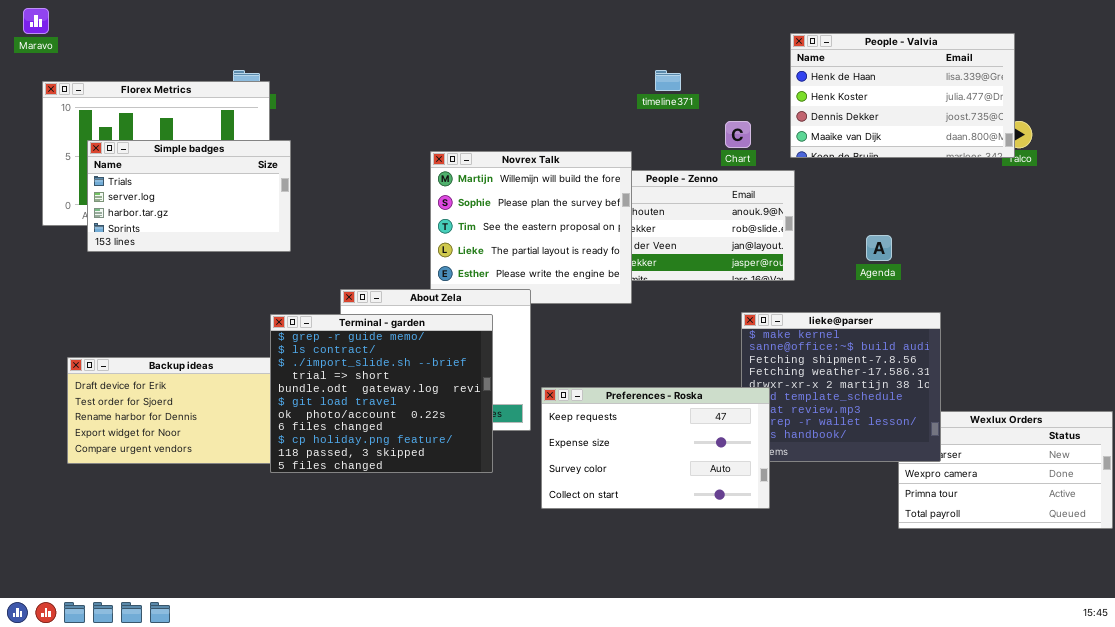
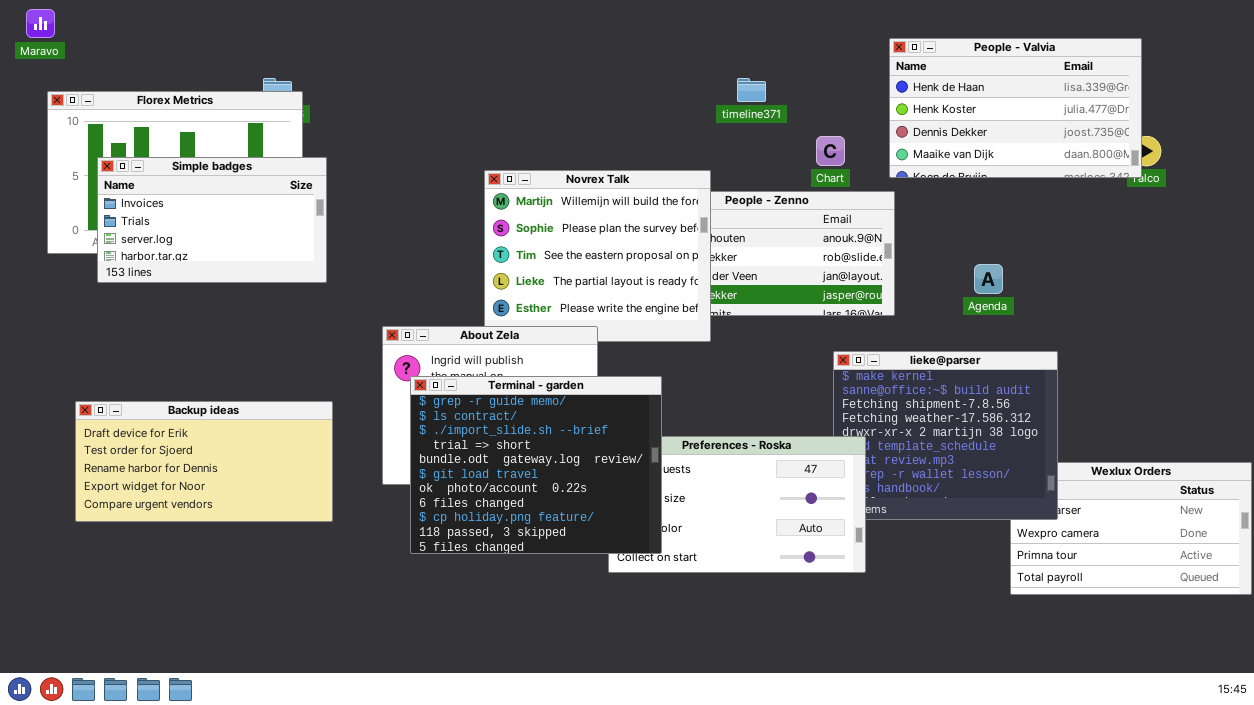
Simple badges: [87,140,291,252] -> [97,157,327,283], scrolled up 1 row
Terminal - garden: [270,314,493,473] -> [410,376,662,554], moved

